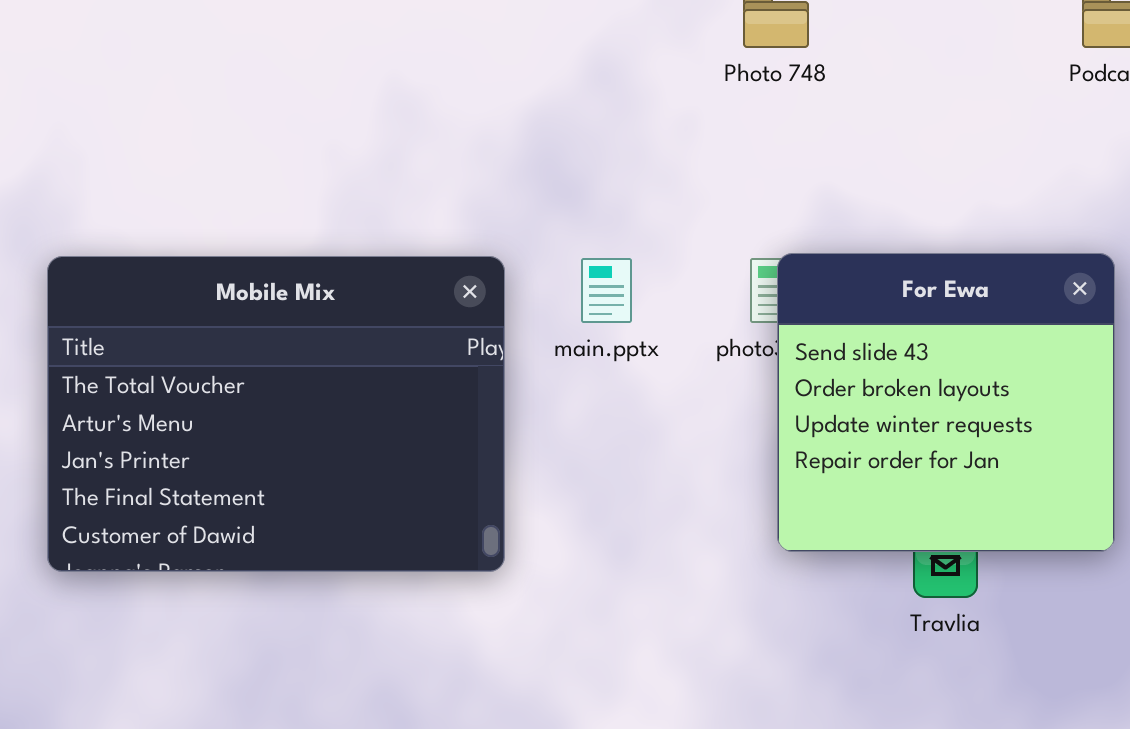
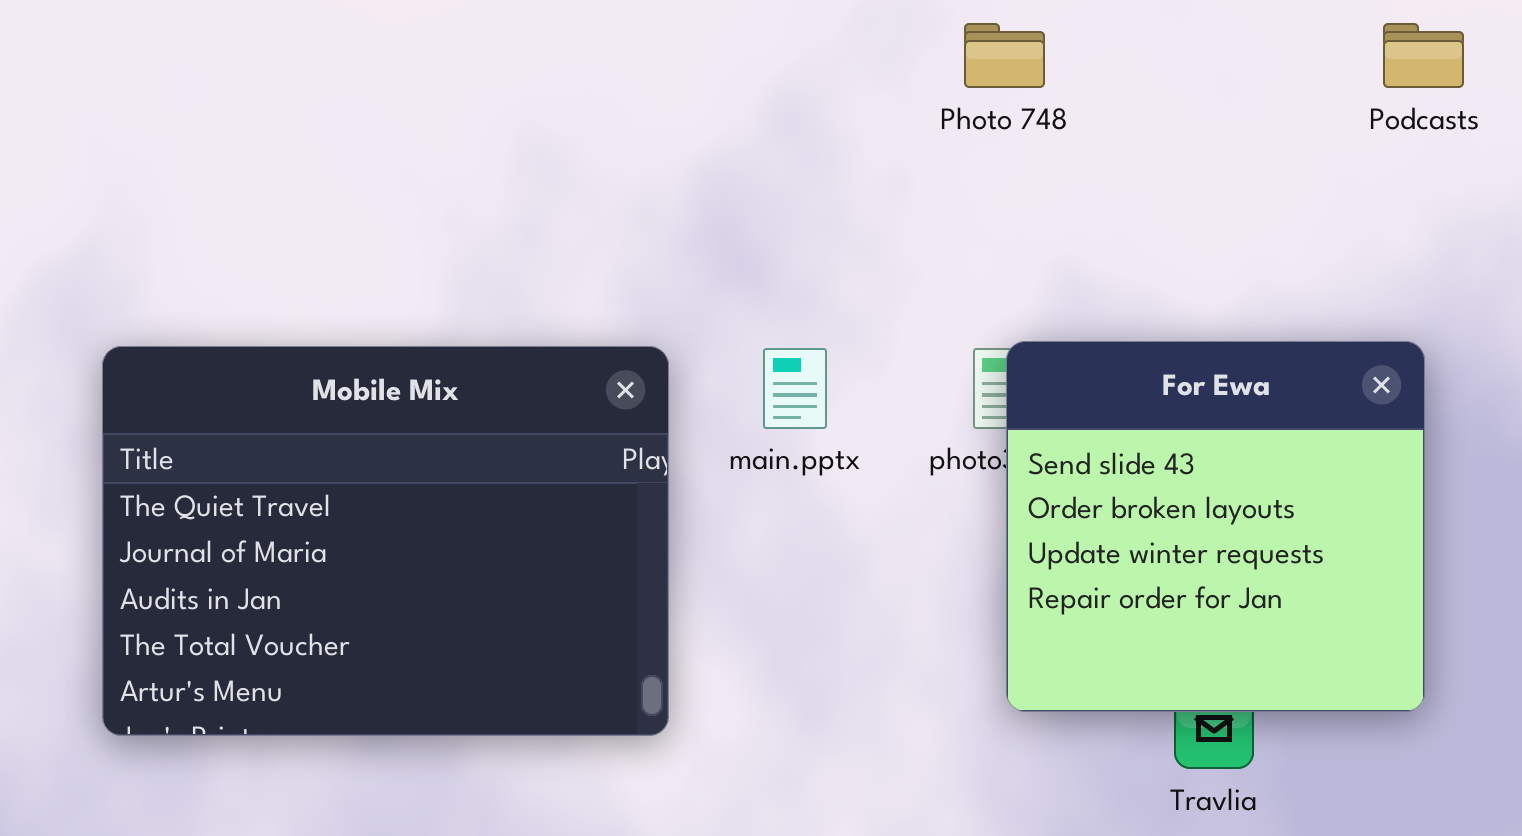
Mobile Mix: [47,256,505,572] -> [102,346,669,736], scrolled up 3 rows

